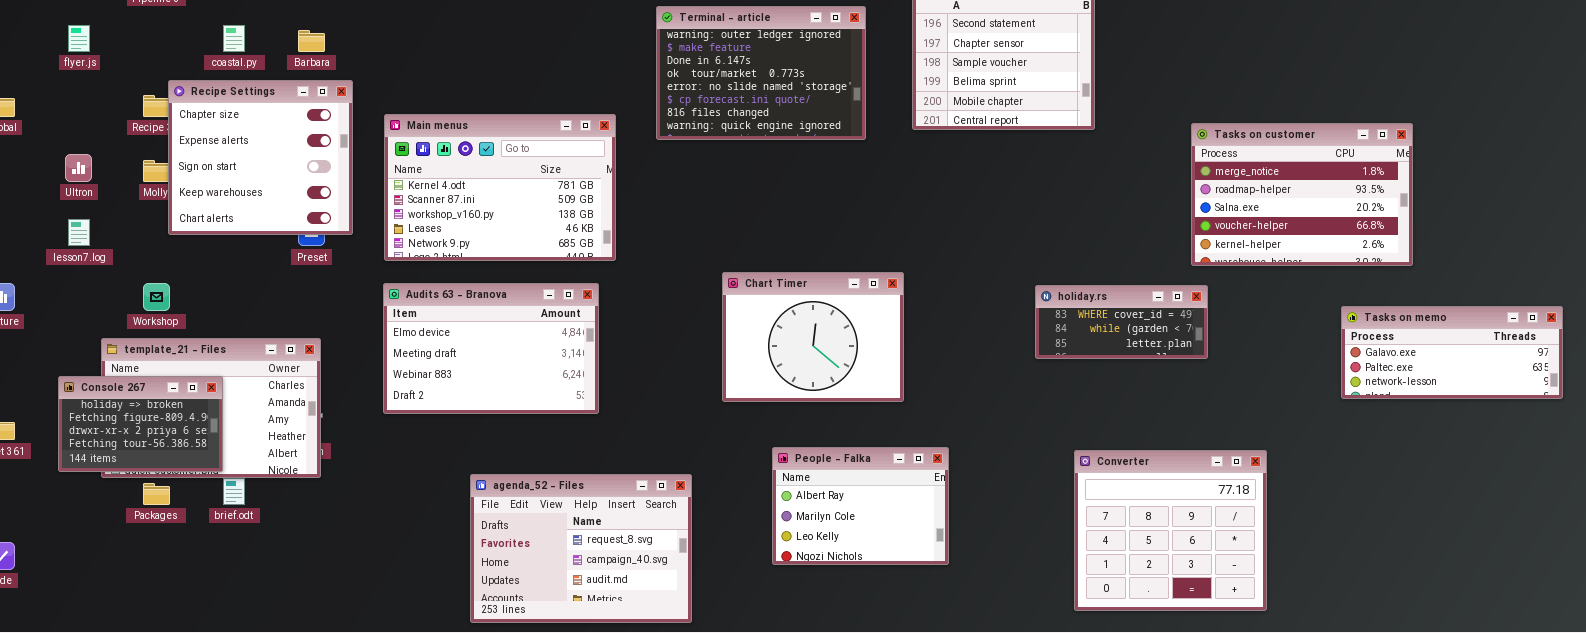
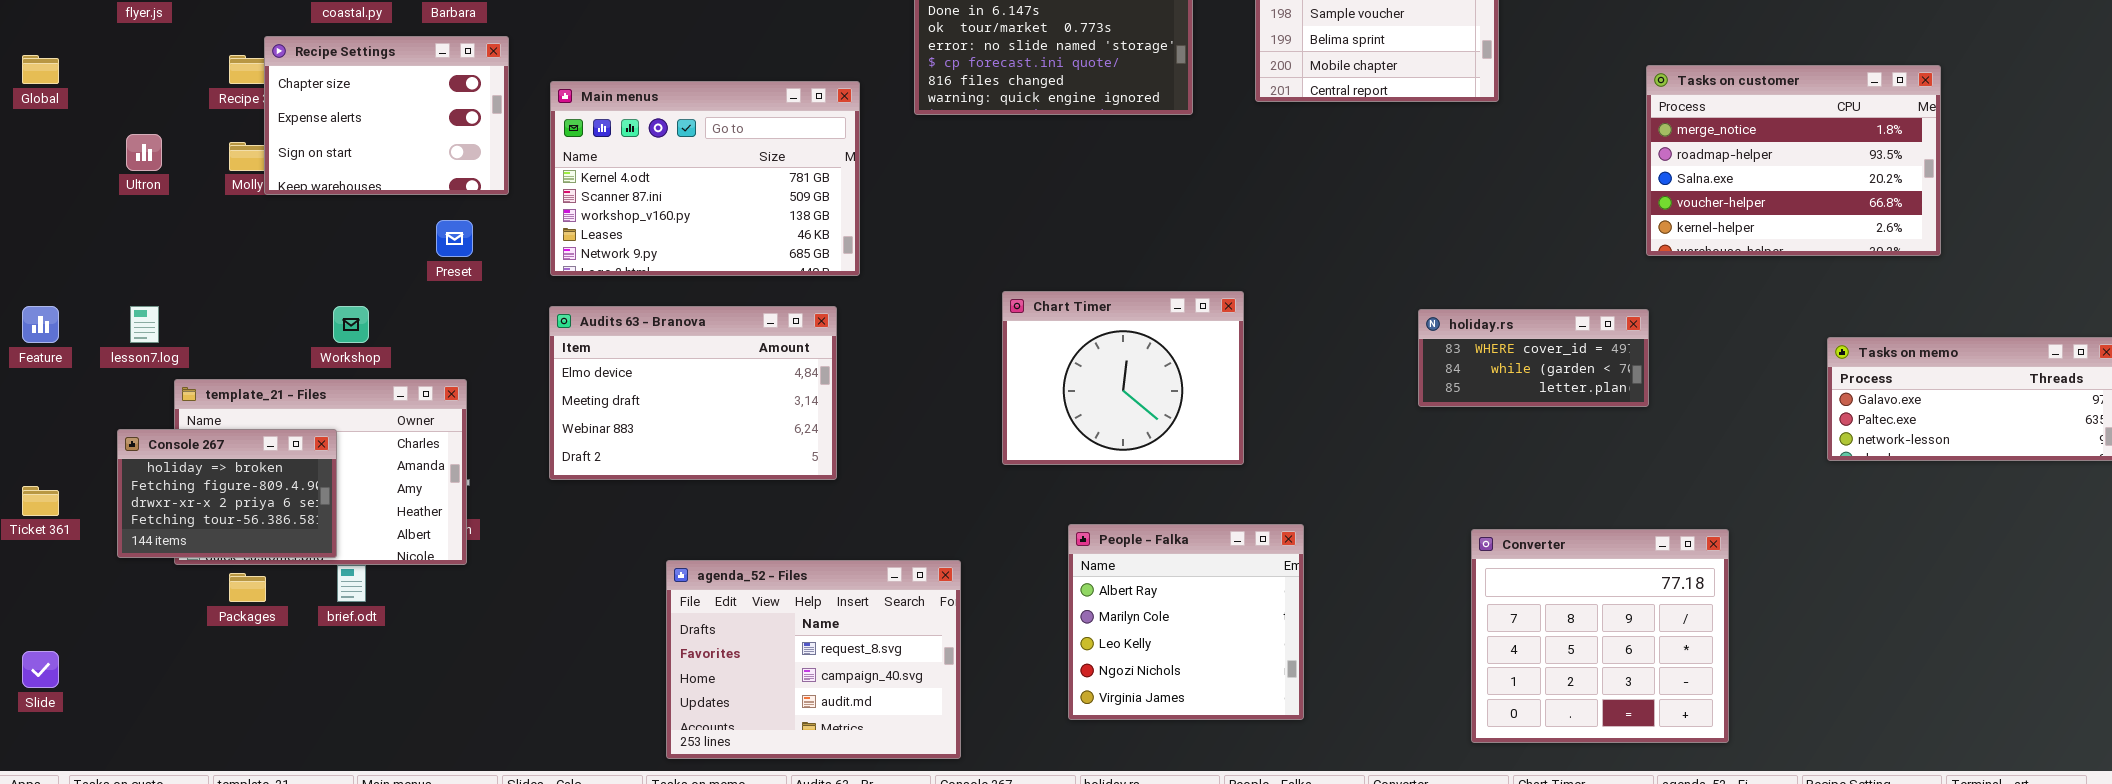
Recipe Settings: [168,80,353,235] -> [264,36,509,195], resized
Tasks on customer: [1191,123,1413,266] -> [1646,65,1941,256], moved
lesson7.log: [68,219,90,246] -> [130,306,159,343], moved
Workshop: [143,283,170,311] -> [333,306,369,343], moved
People - Falka: [772,447,949,565] -> [1068,524,1304,720], resized

